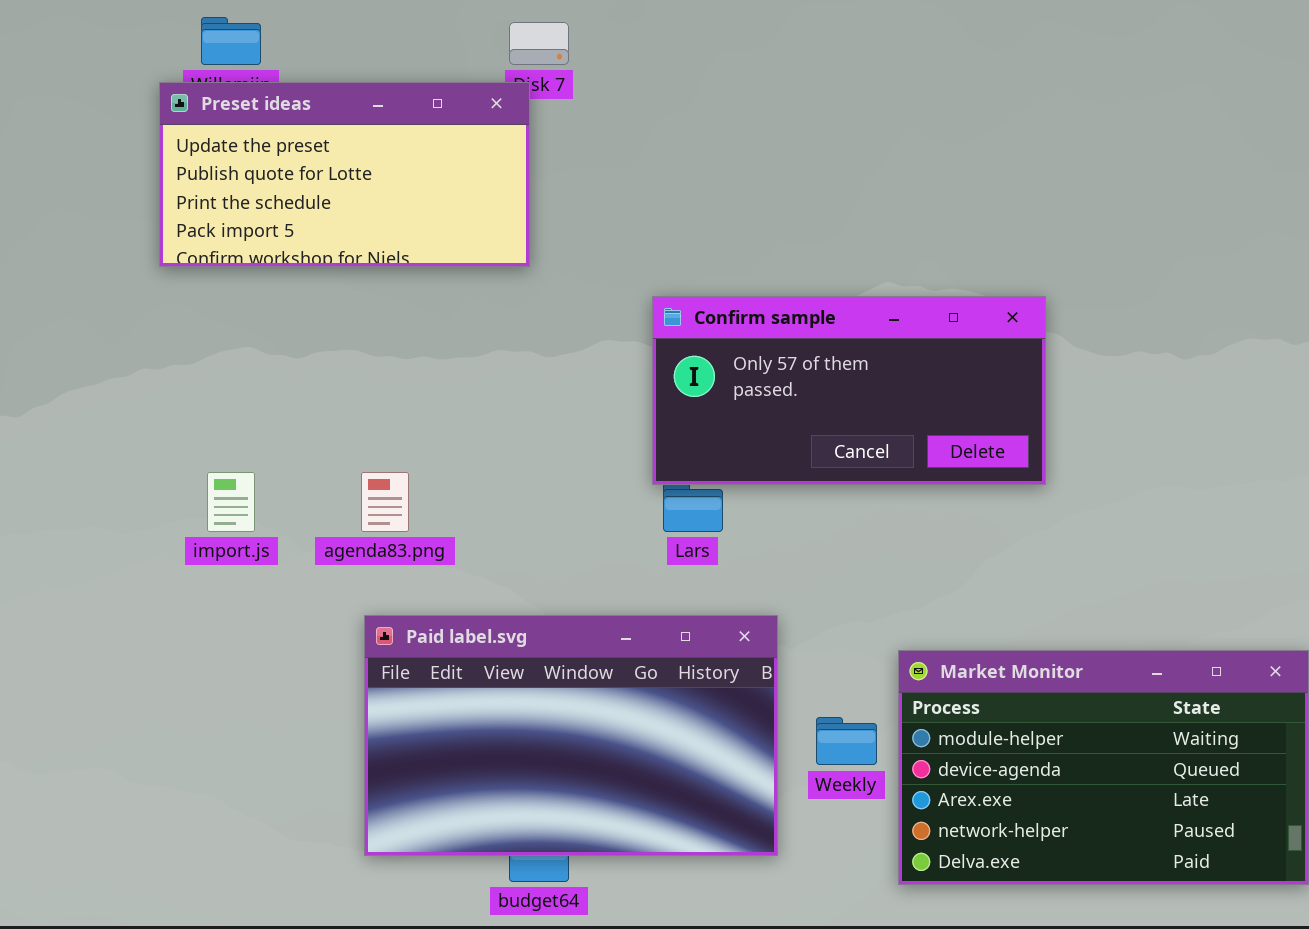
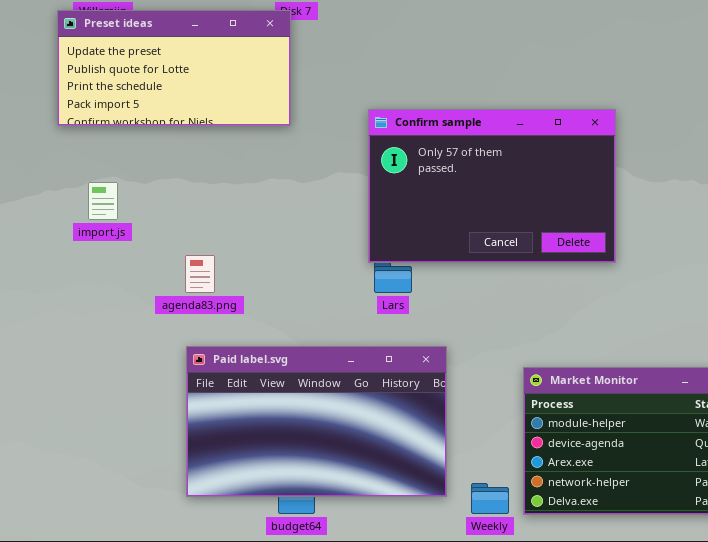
Confirm sample: [652,296,1046,485] -> [368,109,616,263], resized
import.js: [207,472,255,532] -> [88,182,118,220], moved
Weekly: [816,717,877,765] -> [471,483,509,514], moved

